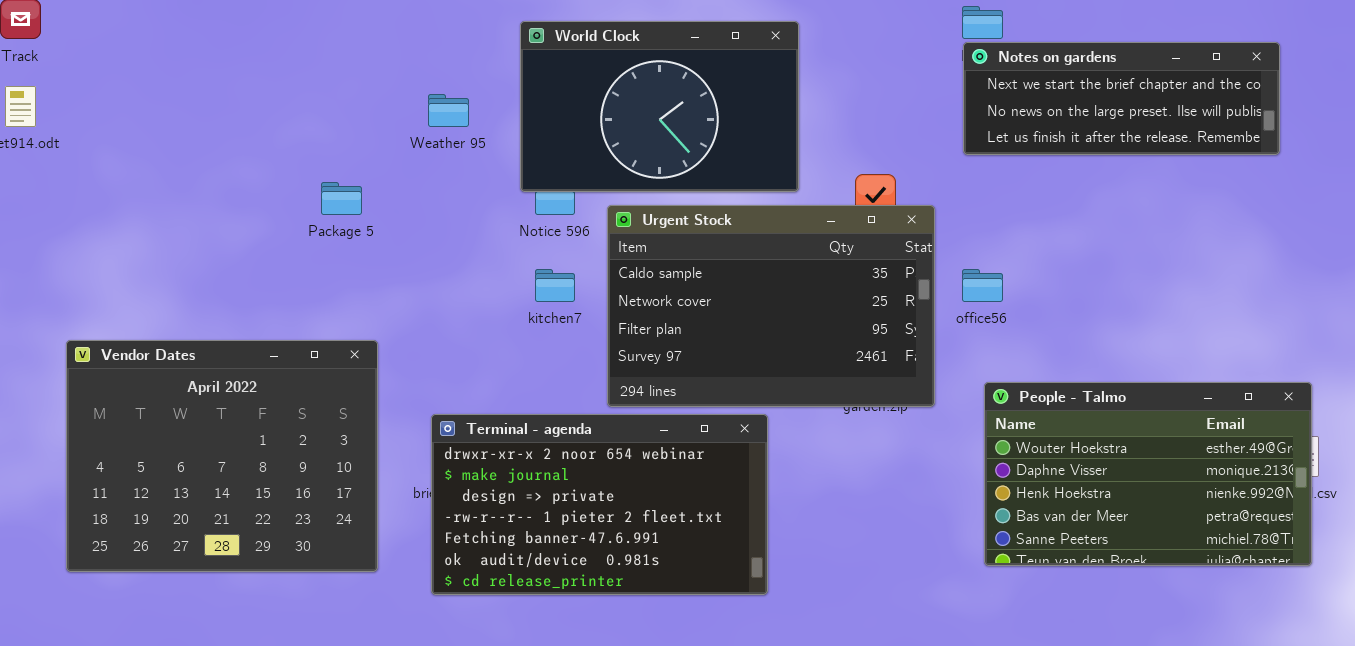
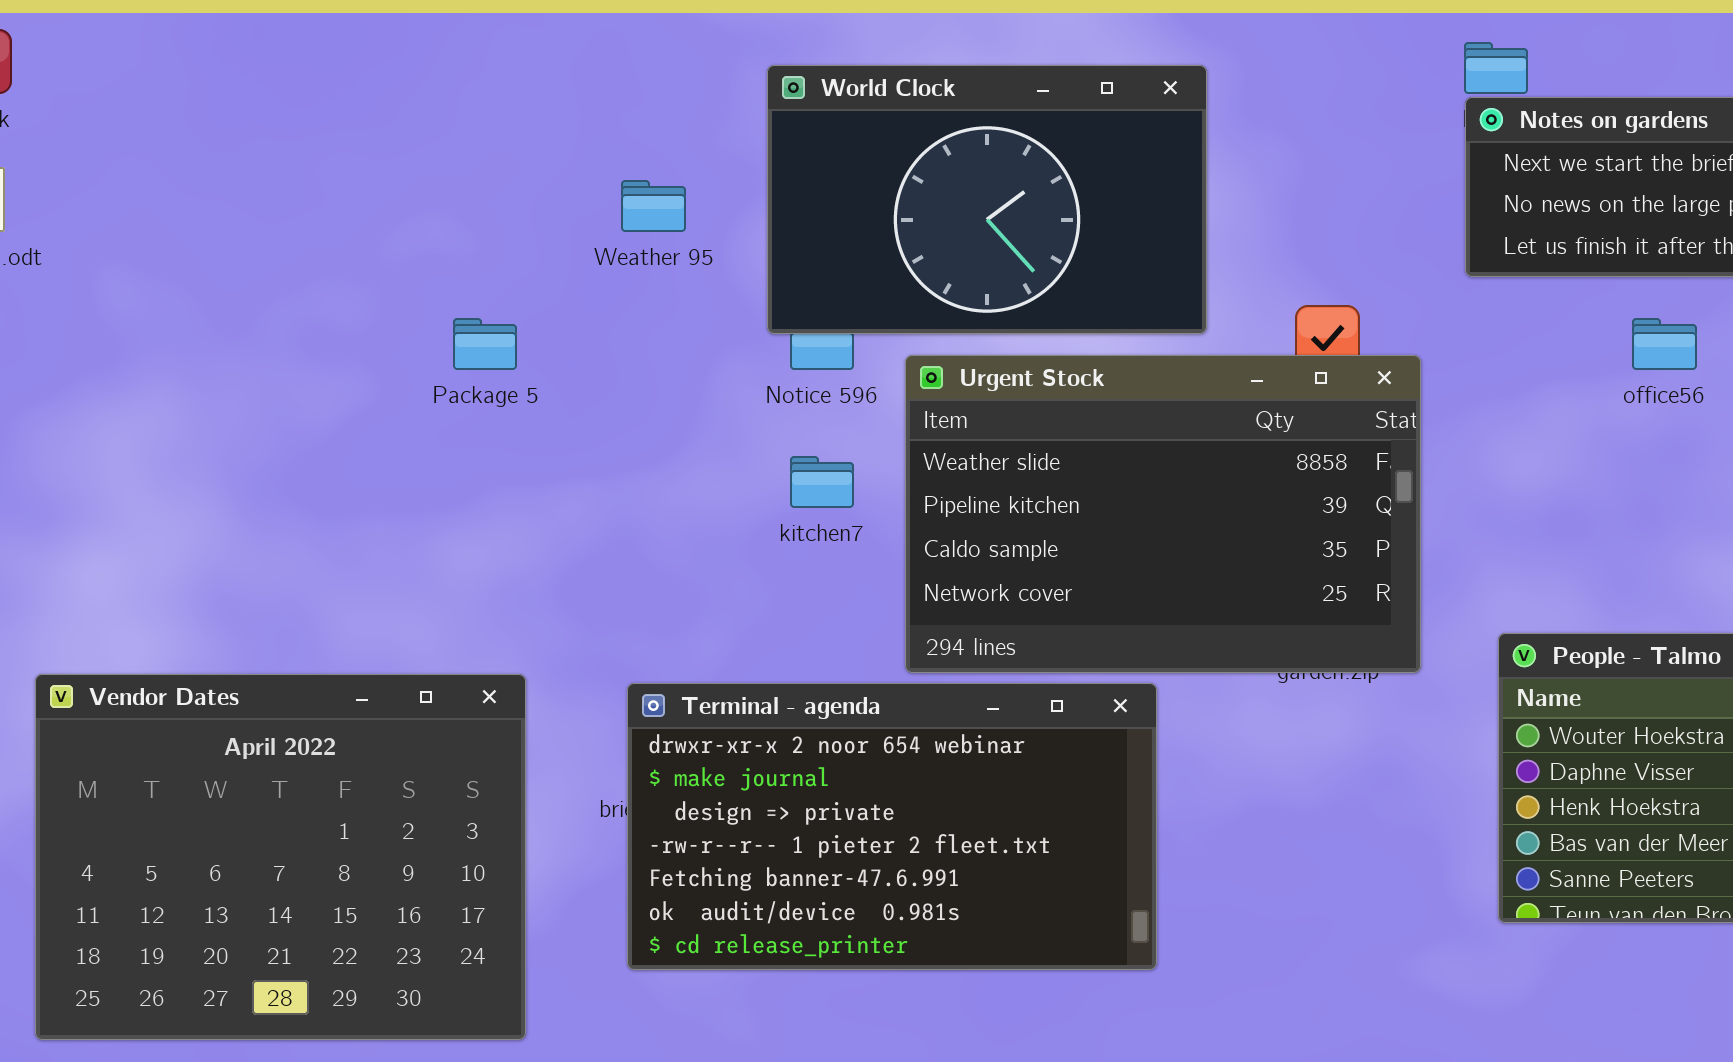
Urgent Stock: [607,205,935,407] -> [905,355,1421,673], scrolled up 2 rows
office56: [962,269,1003,302] -> [1632,318,1697,370], moved
Vendor Dates: [66,340,378,572] -> [35,674,526,1040], moved

